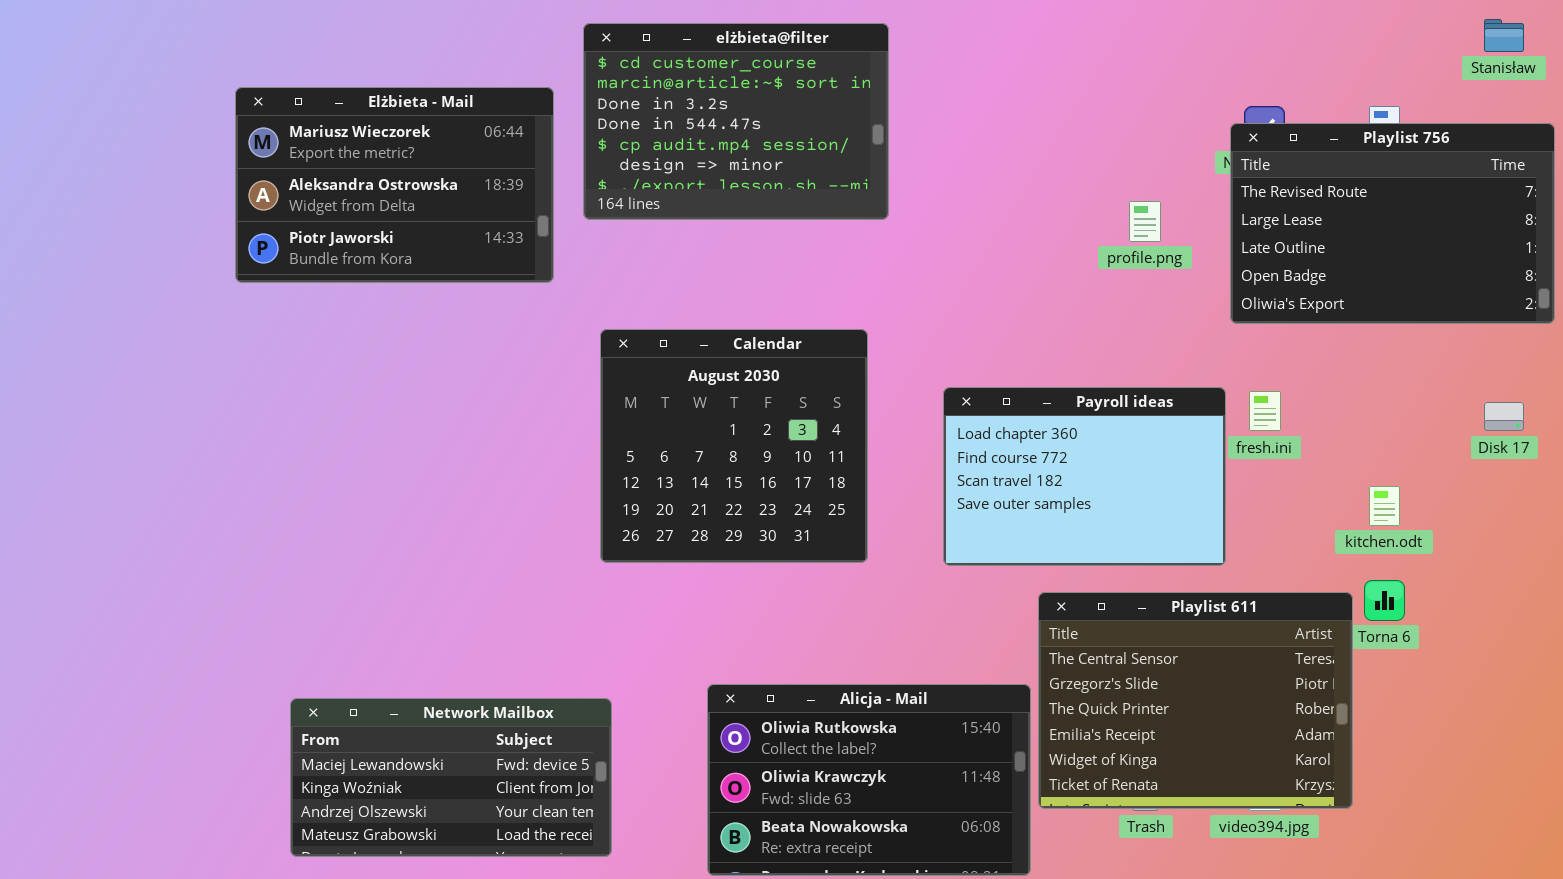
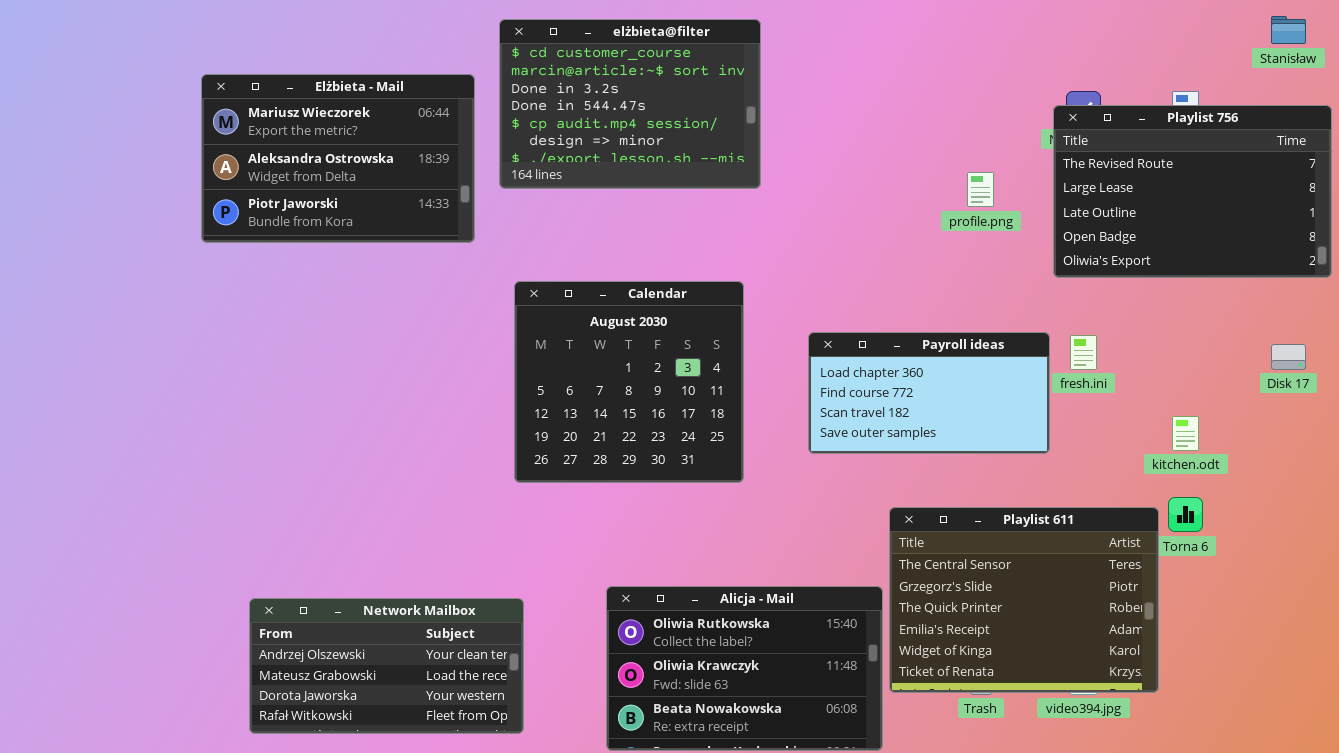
Payroll ideas: [943,387,1226,566] -> [808,332,1050,454], resized
Network Mailbox: [290,698,612,857] -> [249,598,524,734], scrolled down 2 rows

